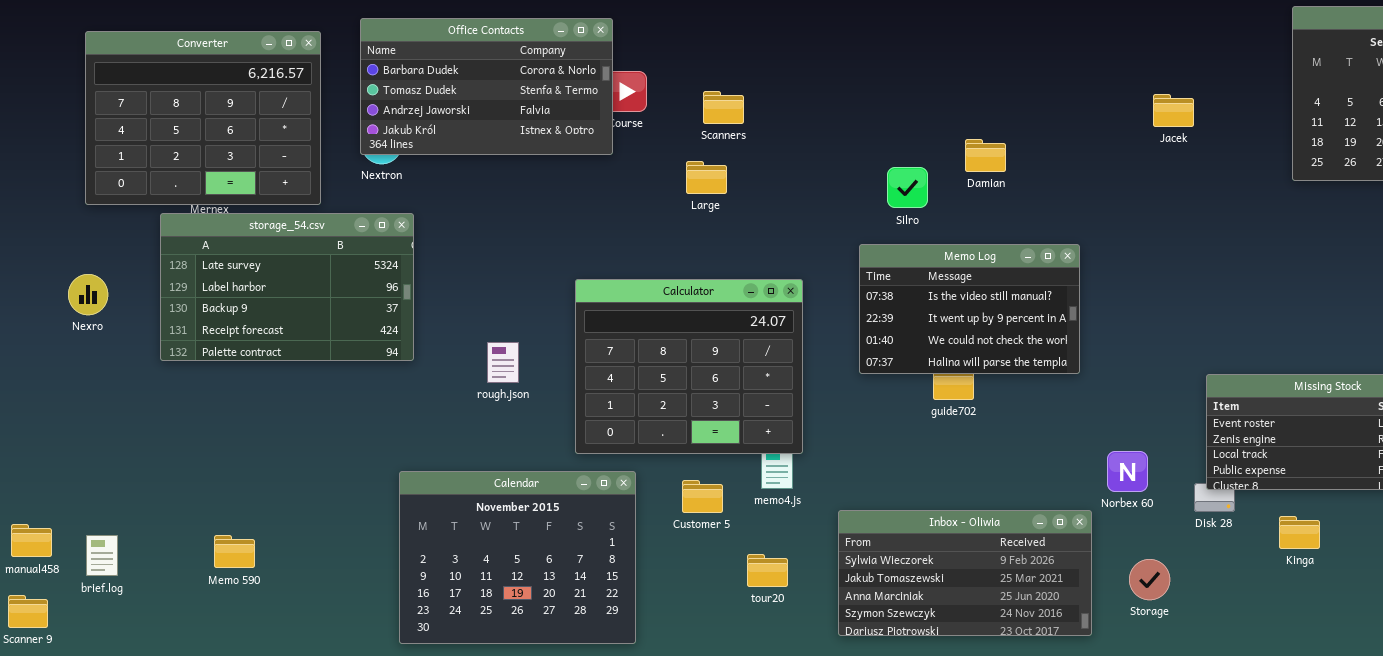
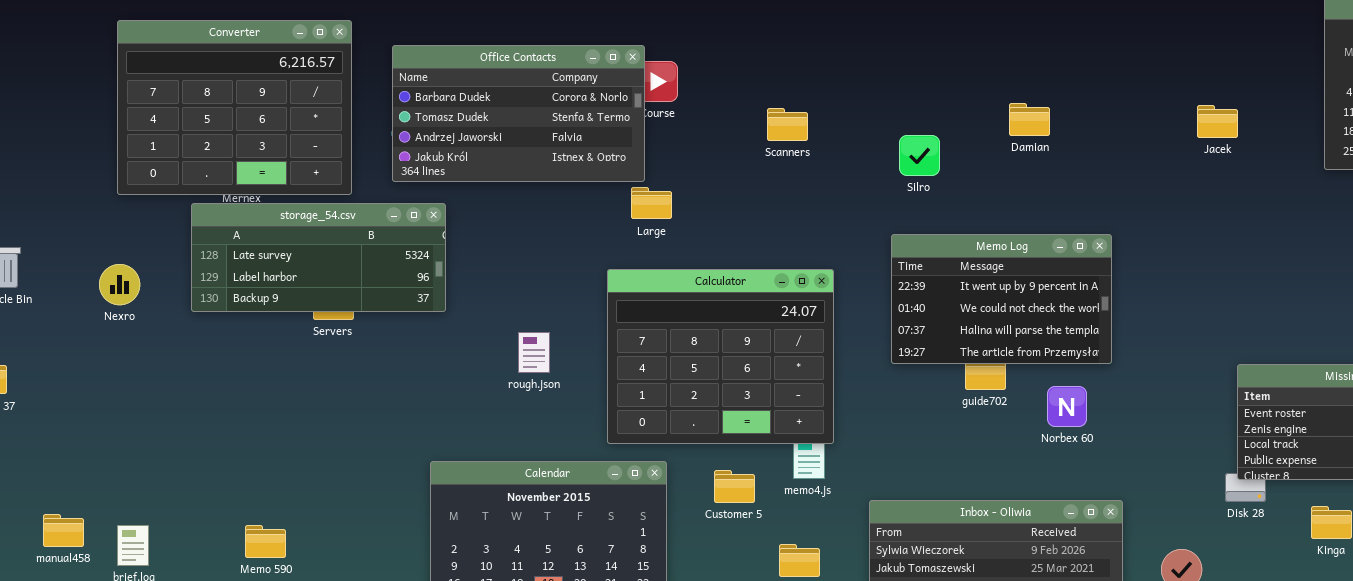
Office Contacts: [360,18,613,155] -> [392,45,645,182], moved
Scanners: [703,91,744,124] -> [767,108,808,141], moved
Jacek: [1153,94,1194,127] -> [1197,105,1238,138], moved
Damian: [965,139,1006,172] -> [1009,103,1050,136], moved
Large: [686,161,727,194] -> [631,187,672,219], moved
Silro: [887,167,928,208] -> [899,135,940,176], moved
storage_54.csv: [160,213,414,361] -> [191,203,446,312], resized
Memo Log: [859,244,1080,374] -> [891,234,1112,364], scrolled down 1 row
Norbex 60: [1107,451,1148,492] -> [1047,386,1087,427], moved

